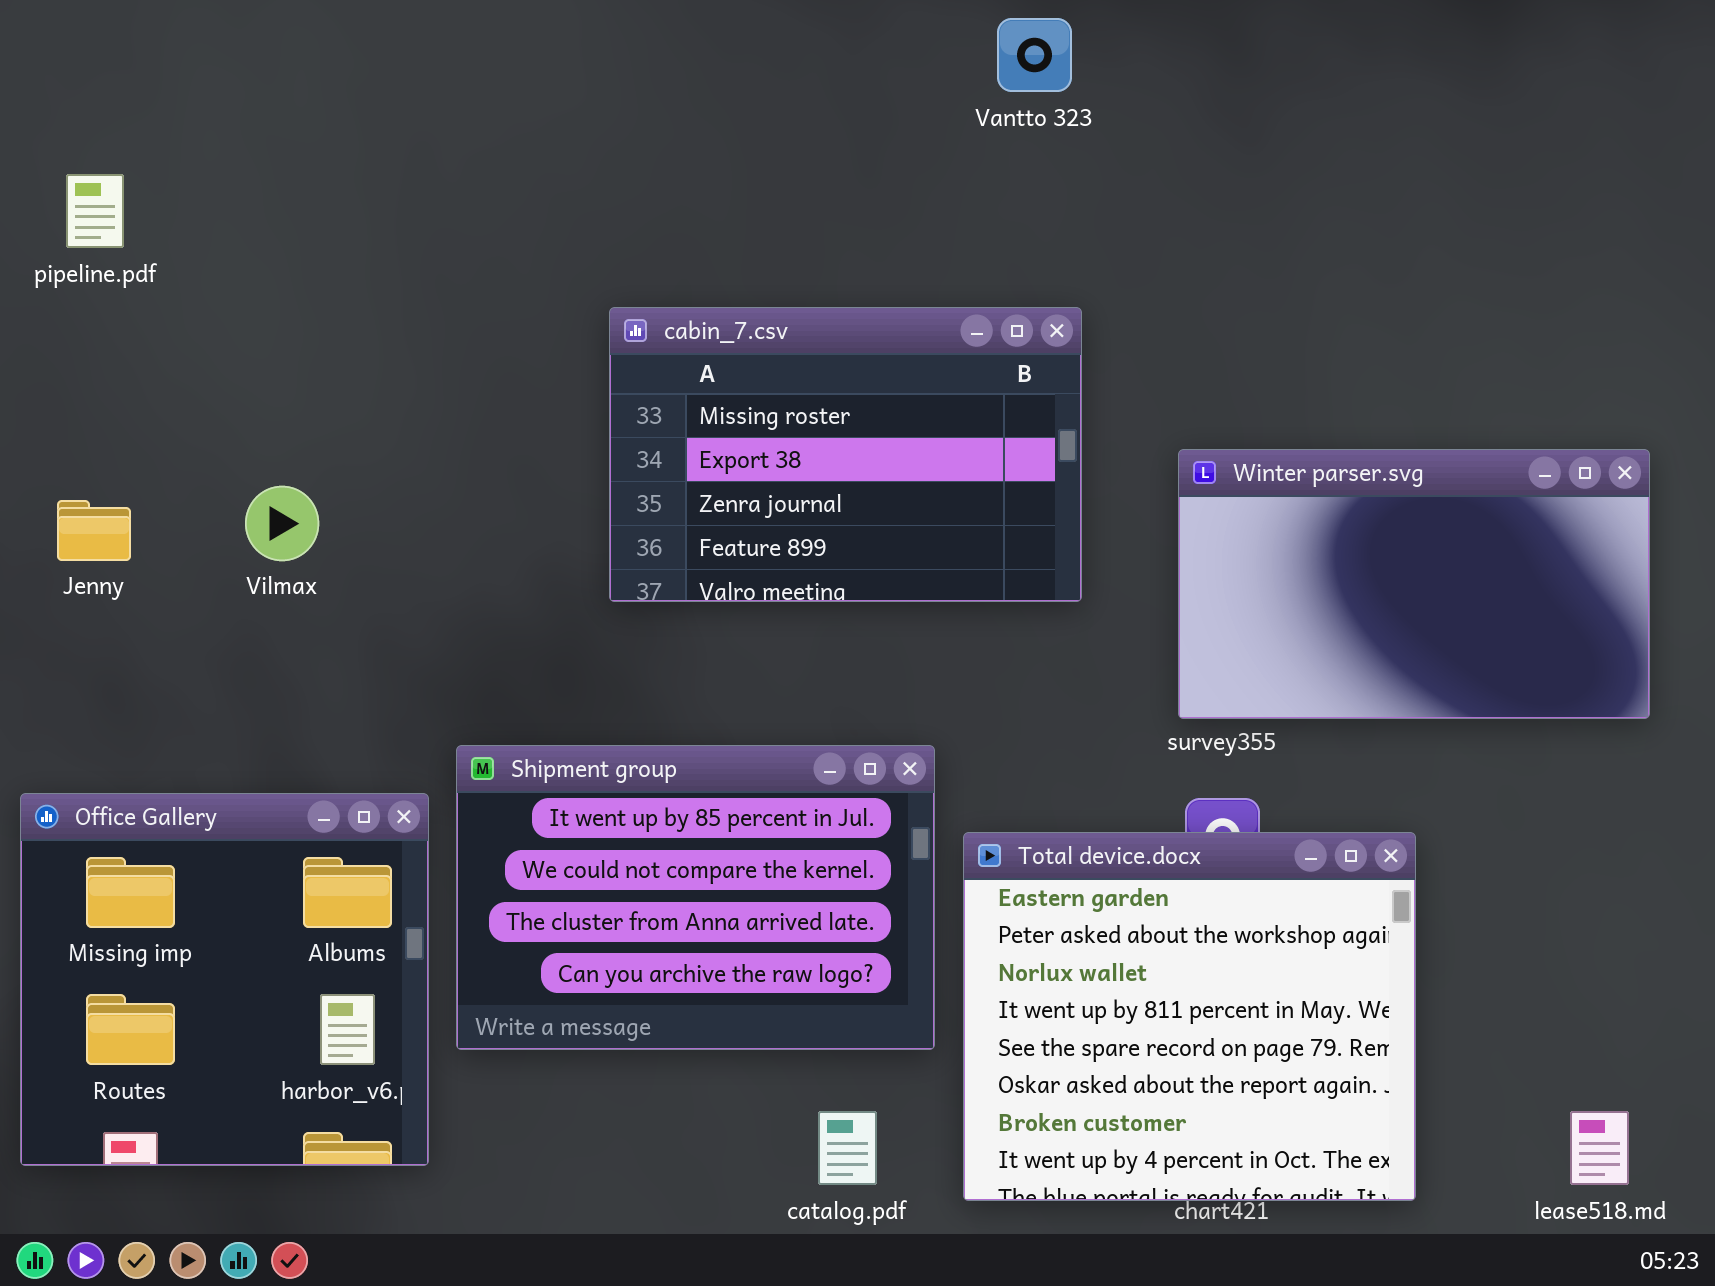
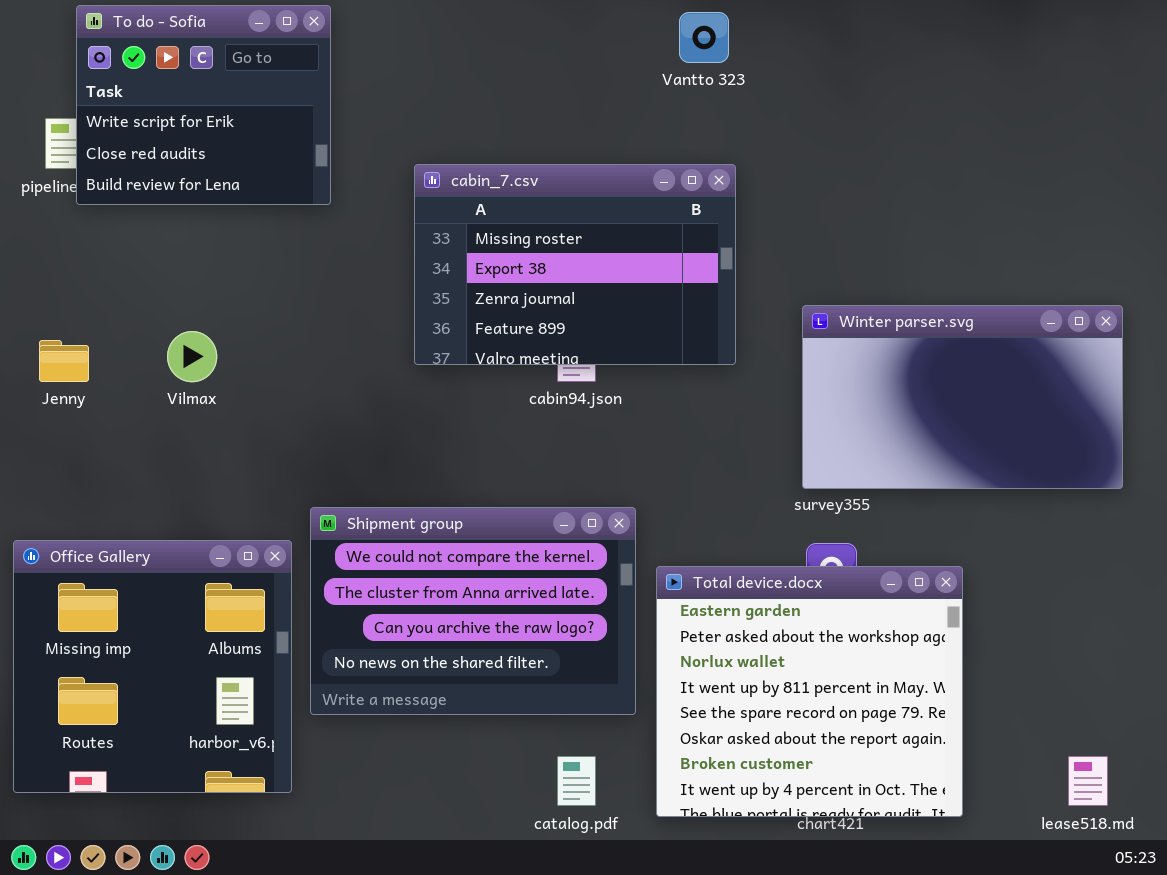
To do - Sofia: none -> [76,5,331,205], opened
cabin_7.csv: [609,307,1082,602] -> [414,164,736,365], moved
Shipment group: [456,745,935,1050] -> [310,507,636,715], scrolled down 1 row

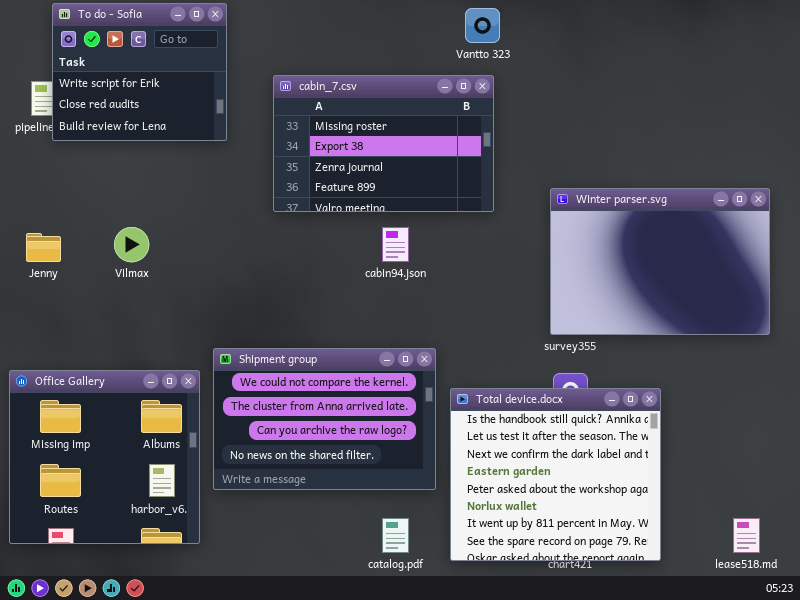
cabin_7.csv: [414,164,736,365] -> [273,75,494,212], moved
Winter parser.svg: [802,305,1123,489] -> [550,188,770,335], resized
Total device.docx: [656,566,963,817] -> [450,388,661,561], scrolled up 3 rows

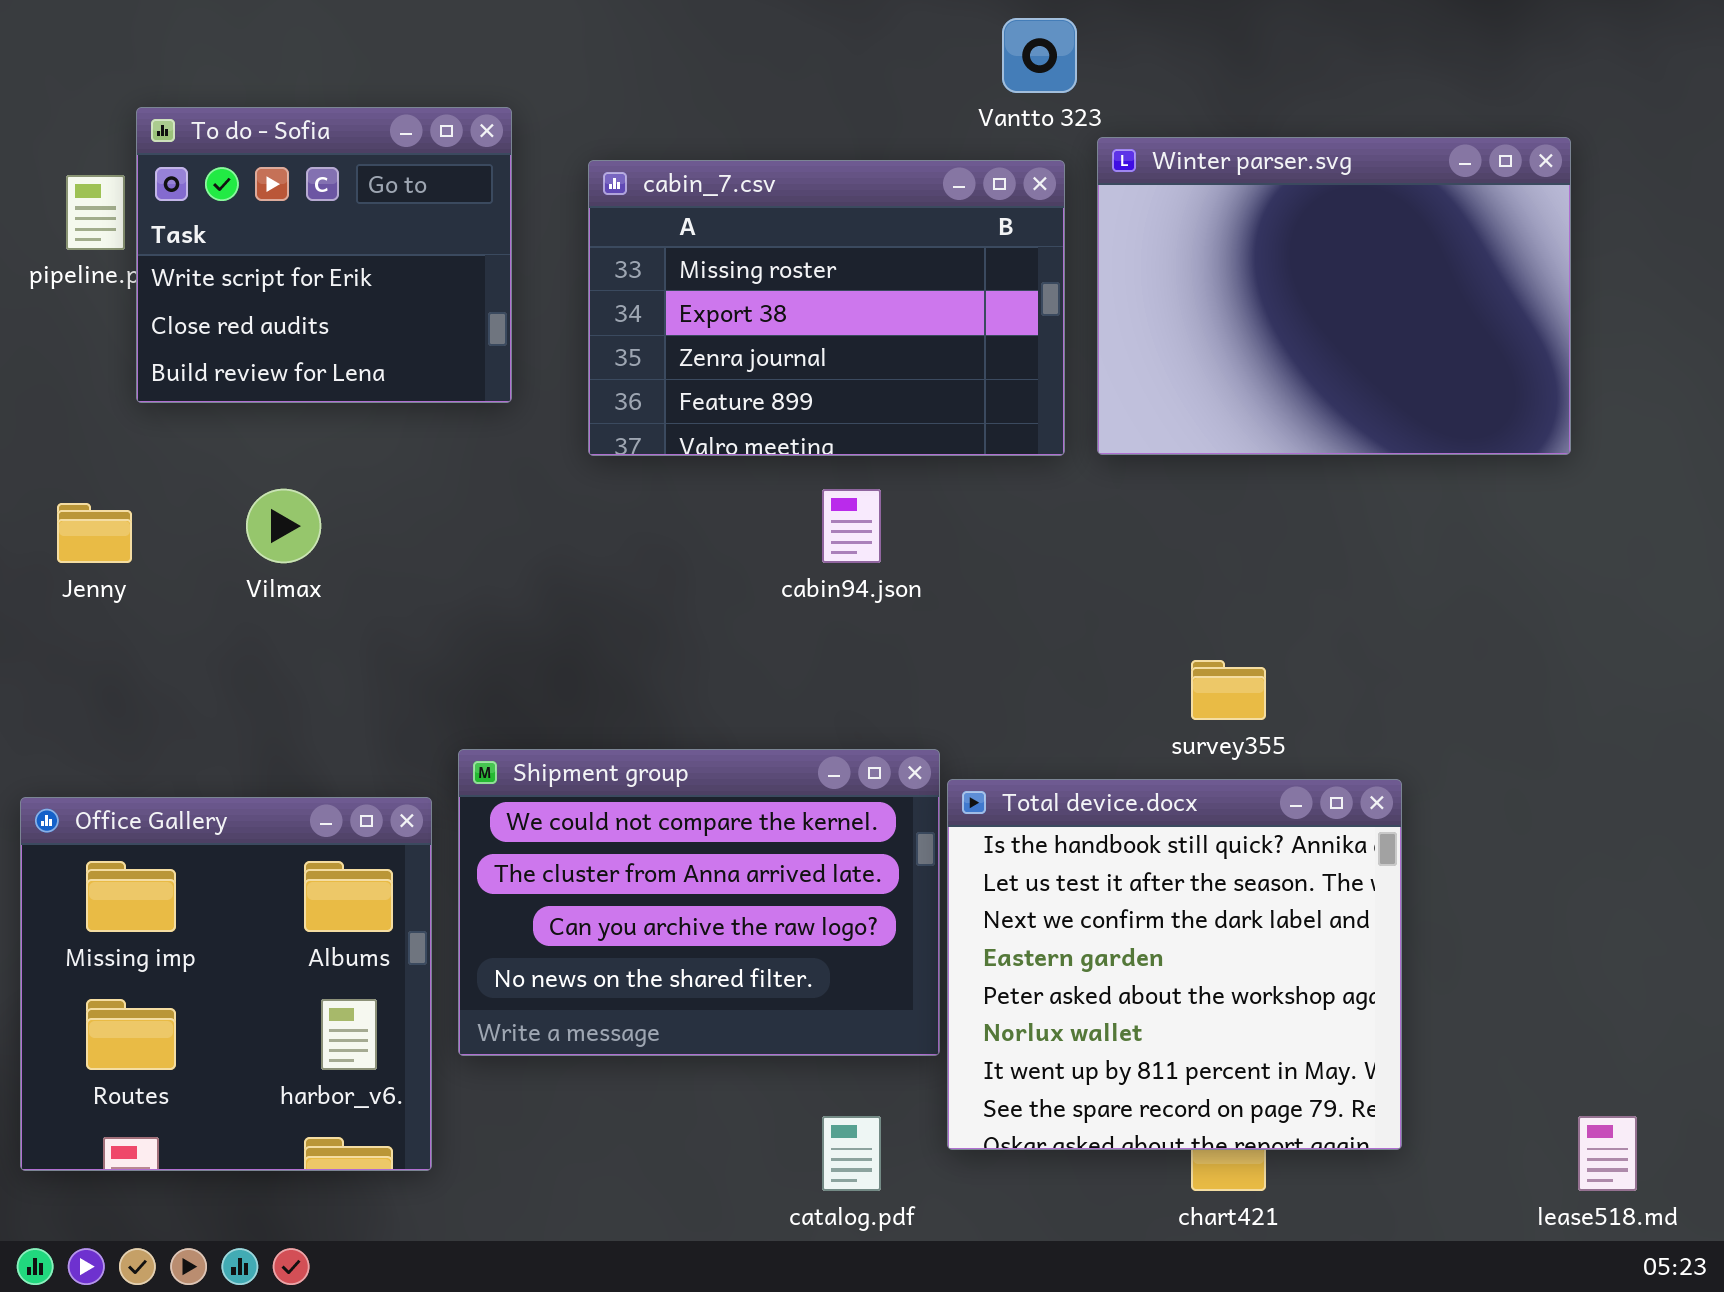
To do - Sofia: [52,3,227,141] -> [136,107,512,403], moved
Winter parser.svg: [550,188,770,335] -> [1097,137,1571,455], moved
Total device.docx: [450,388,661,561] -> [947,779,1402,1150], moved

